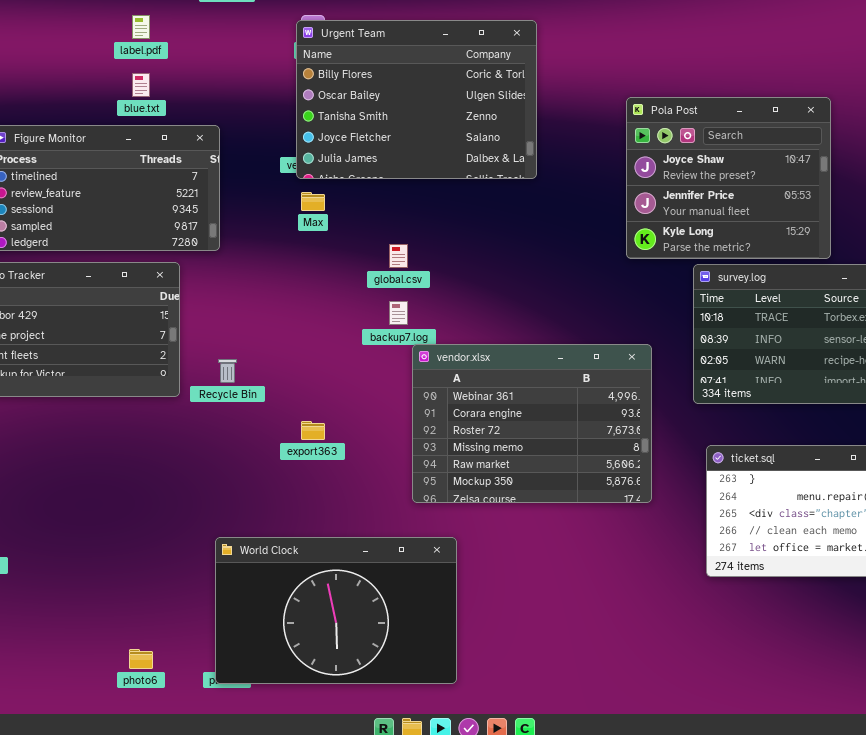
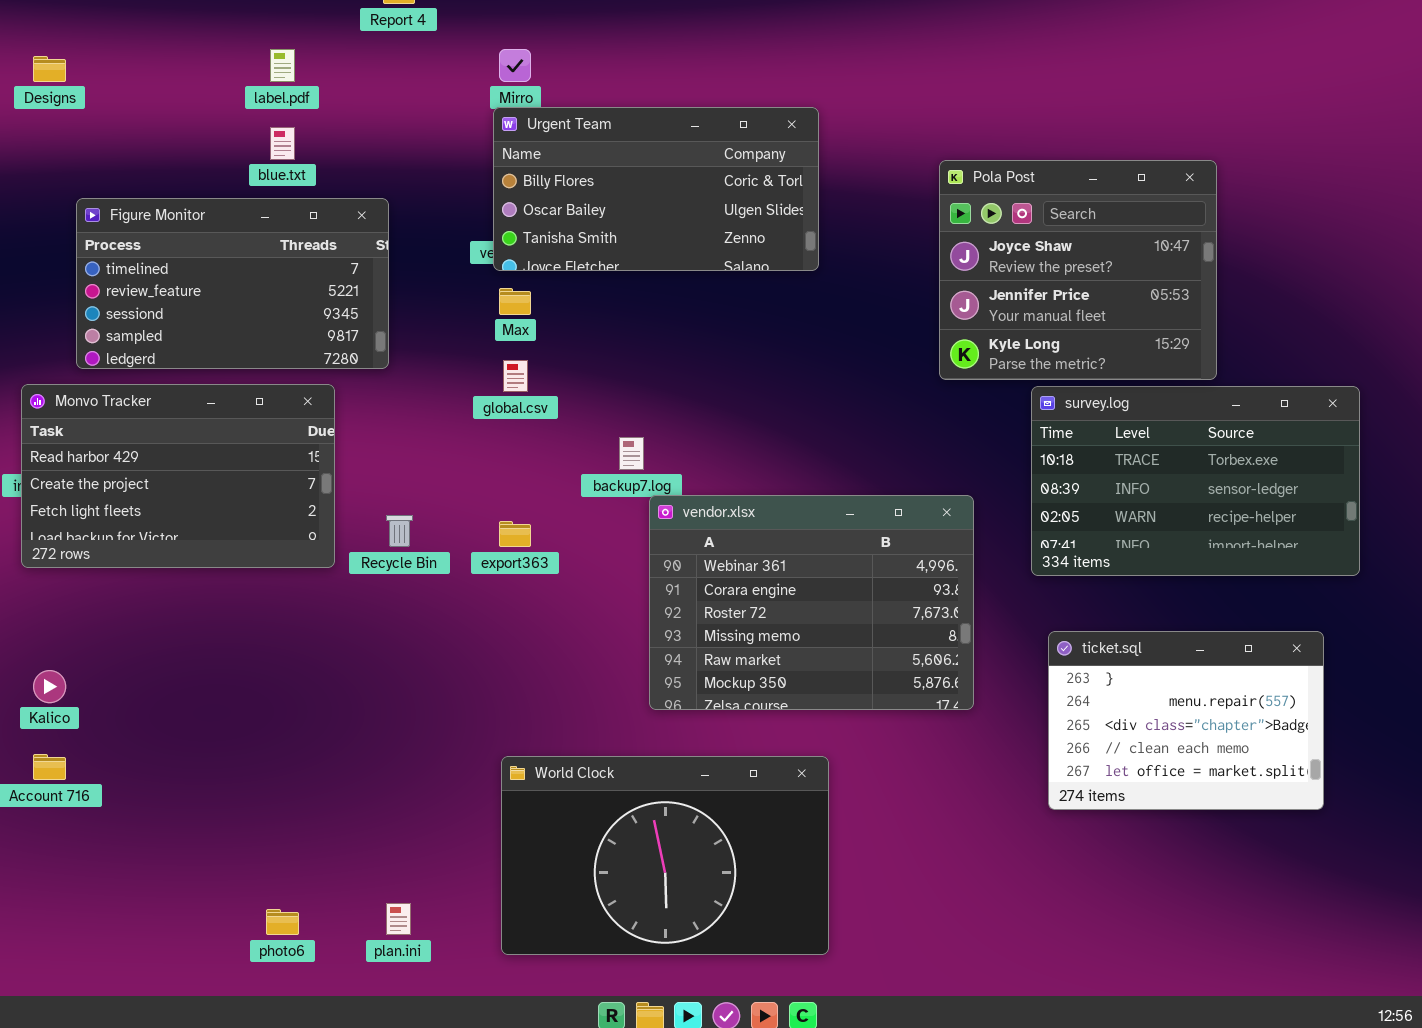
Urgent Team: [296,20,537,179] -> [493,107,819,271], resized
global.csv: [389,244,408,268] -> [503,360,528,392], moved
export363: [301,421,325,440] -> [499,521,531,547], moved
World Clock: [215,537,457,684] -> [501,756,829,955], moved

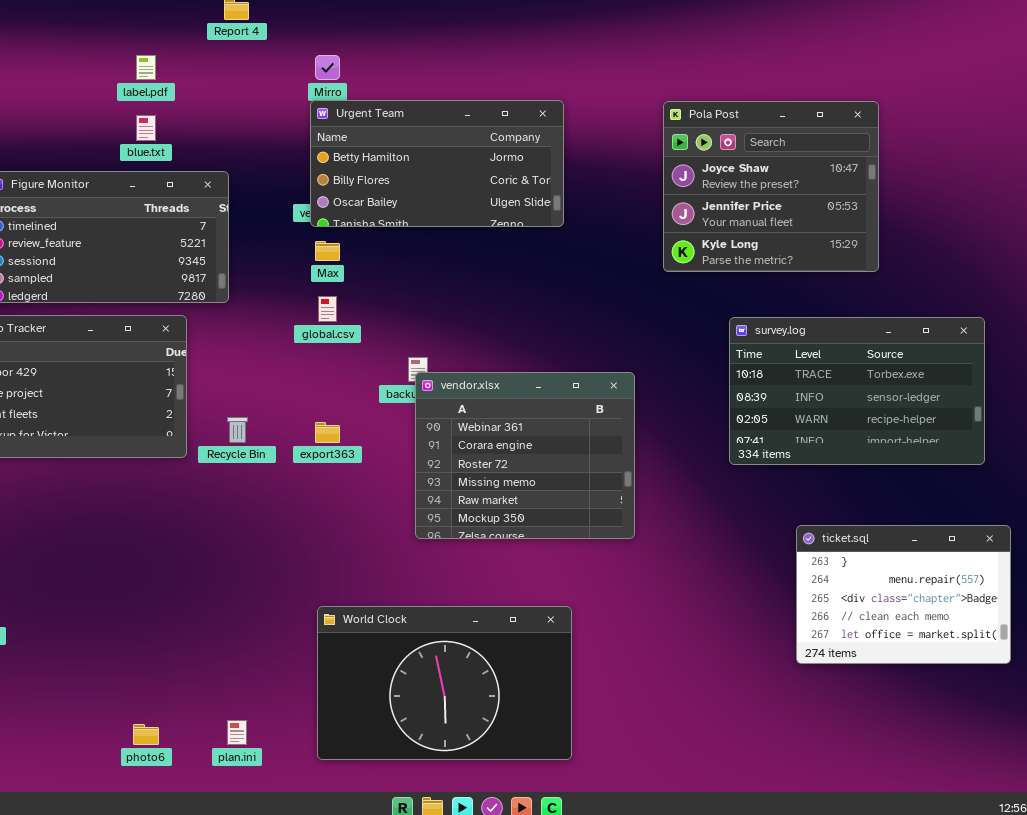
Urgent Team: [493,107,819,271] -> [310,100,564,227], scrolled up 1 row
Pola Post: [939,160,1217,380] -> [663,101,879,272], moved
vendor.xlsx: [649,495,974,710] -> [415,372,635,539], moved, resized
ticket.sql: [1048,631,1324,810] -> [796,525,1011,664], moved

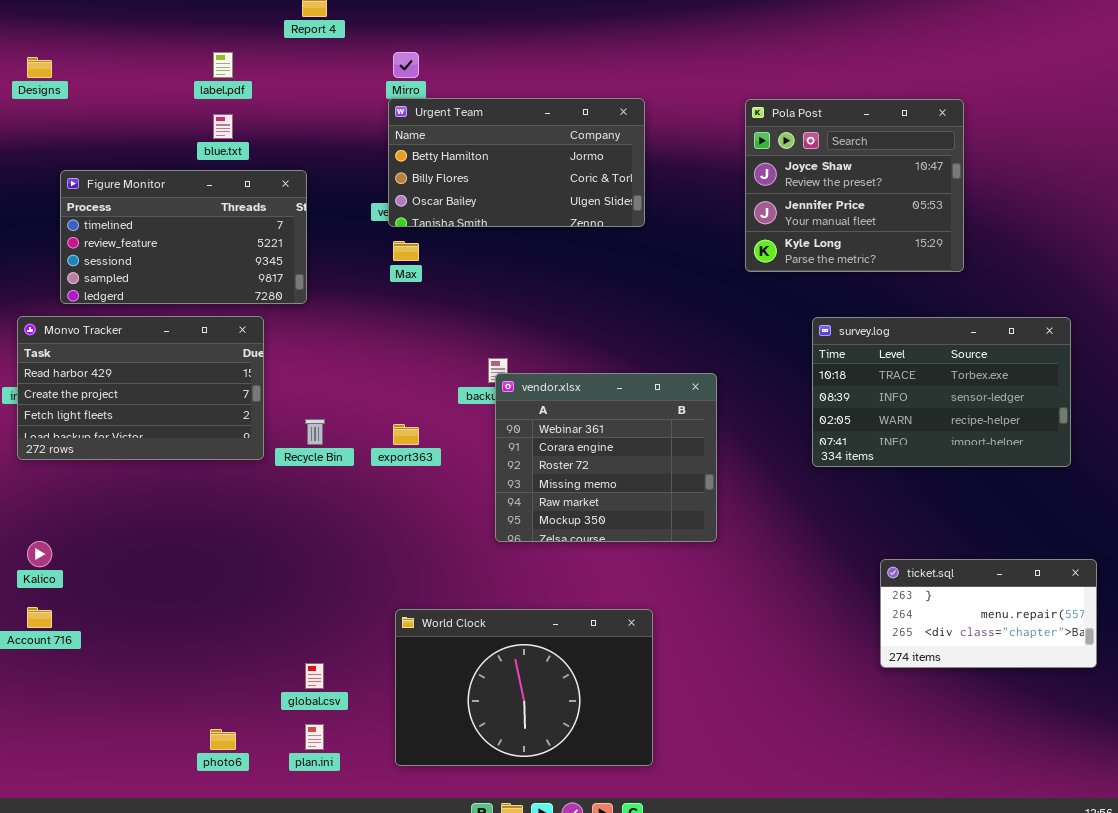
global.csv: [318,296,337,322] -> [305,663,324,689], moved
ticket.sql: [796,525,1011,664] -> [880,559,1097,668], resized

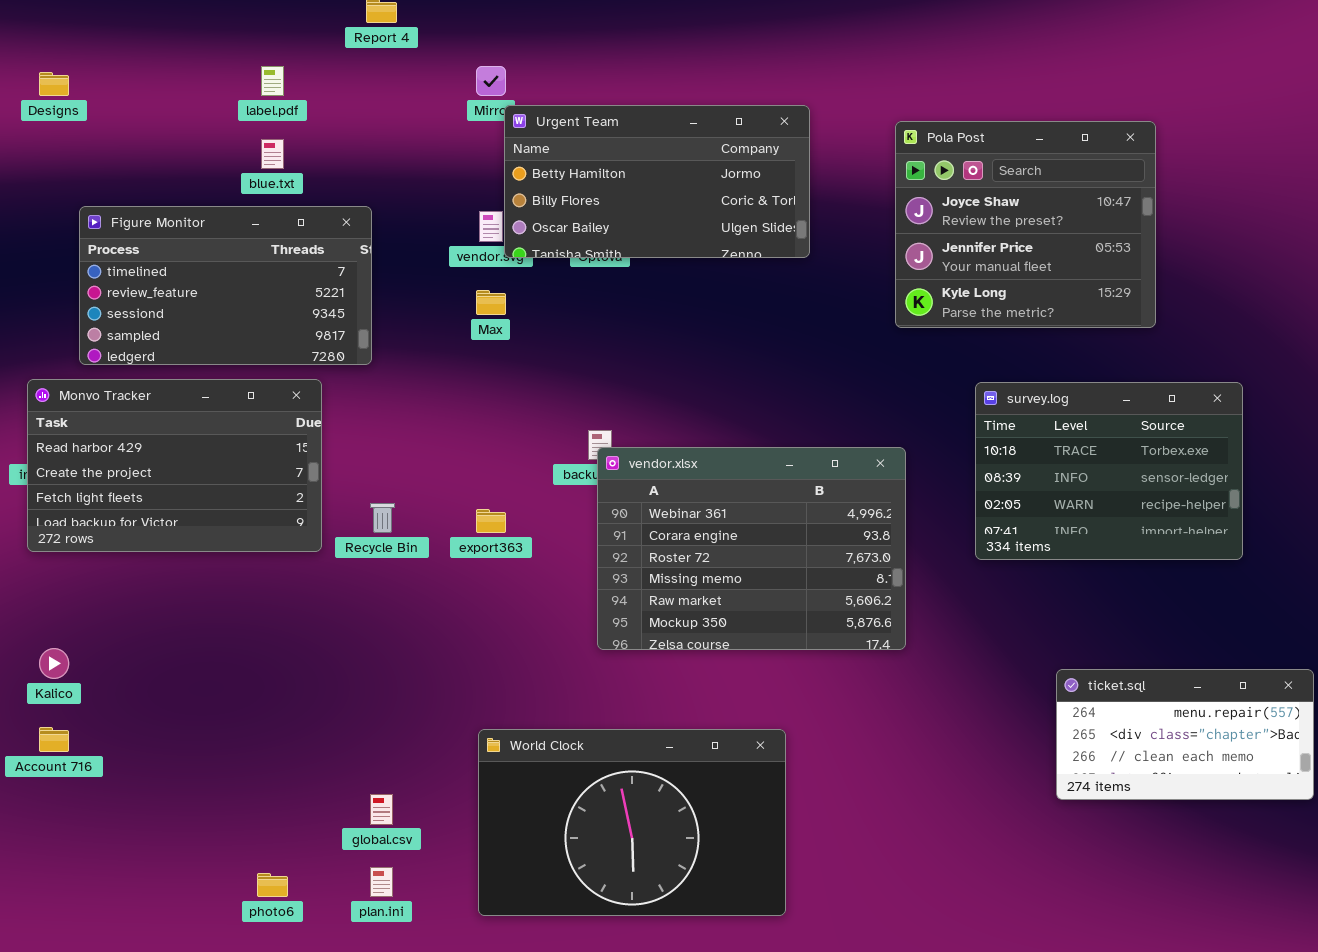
Urgent Team: [388,98,645,227] -> [504,105,810,258], moved
survey.log: [812,317,1071,467] -> [975,382,1243,560], resized
vendor.xlsx: [495,373,717,542] -> [597,447,906,650], resized
ticket.sql: [880,559,1097,668] -> [1056,669,1314,800], scrolled down 1 row

